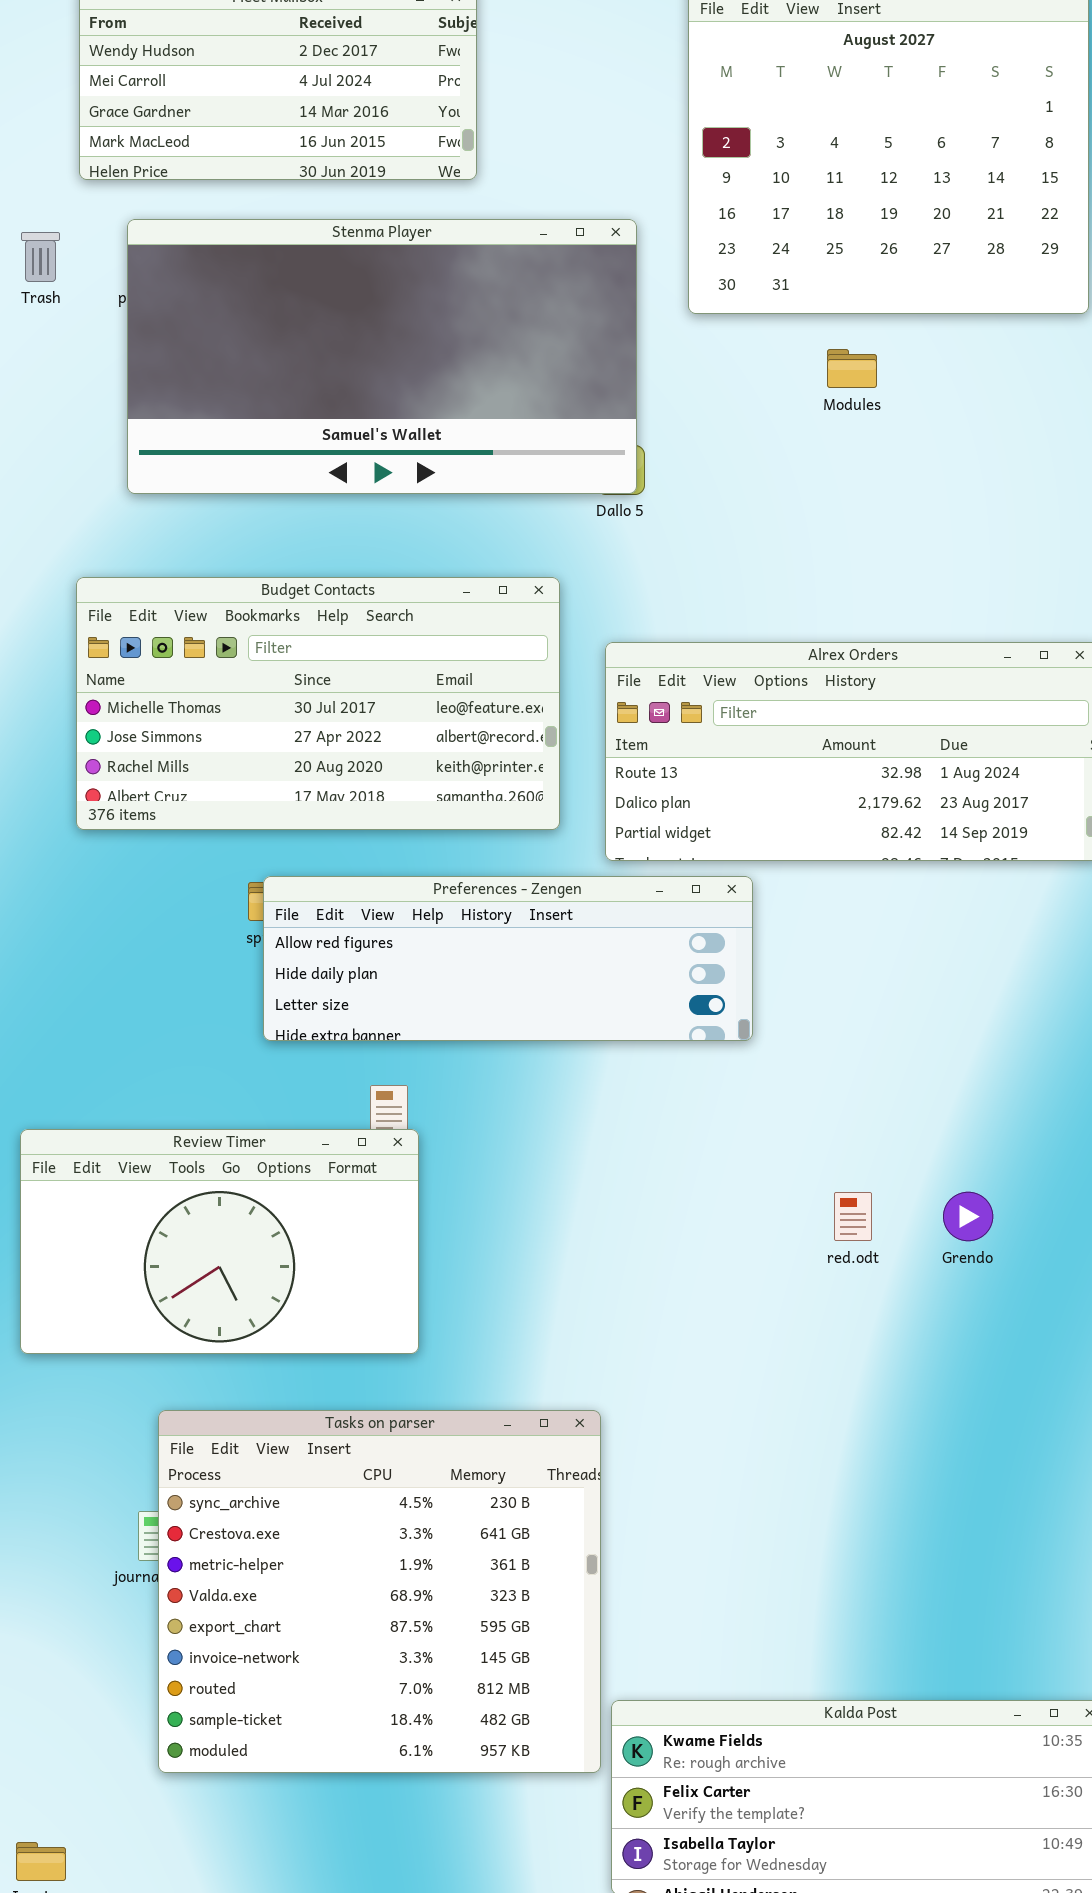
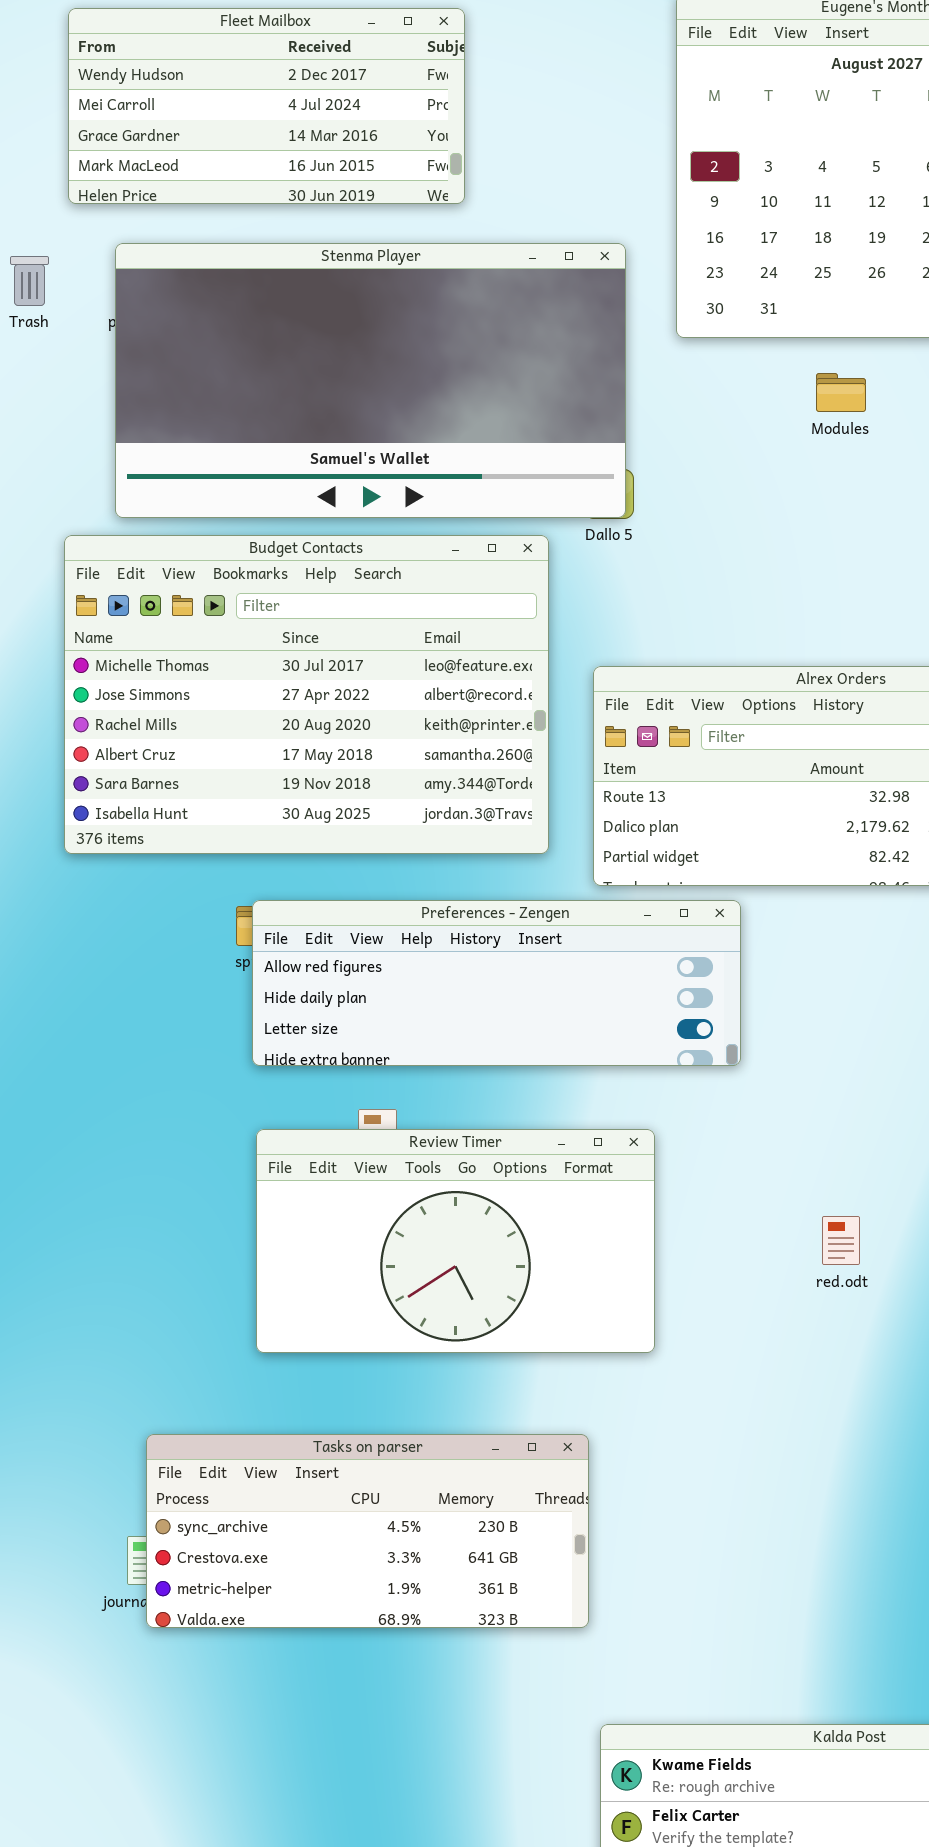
Budget Contacts: [76,577,560,830] -> [64,535,549,854], resized
Review Timer: [20,1129,419,1354] -> [256,1129,655,1353], moved
Tasks on parser: [158,1410,601,1773] -> [146,1434,589,1628], resized

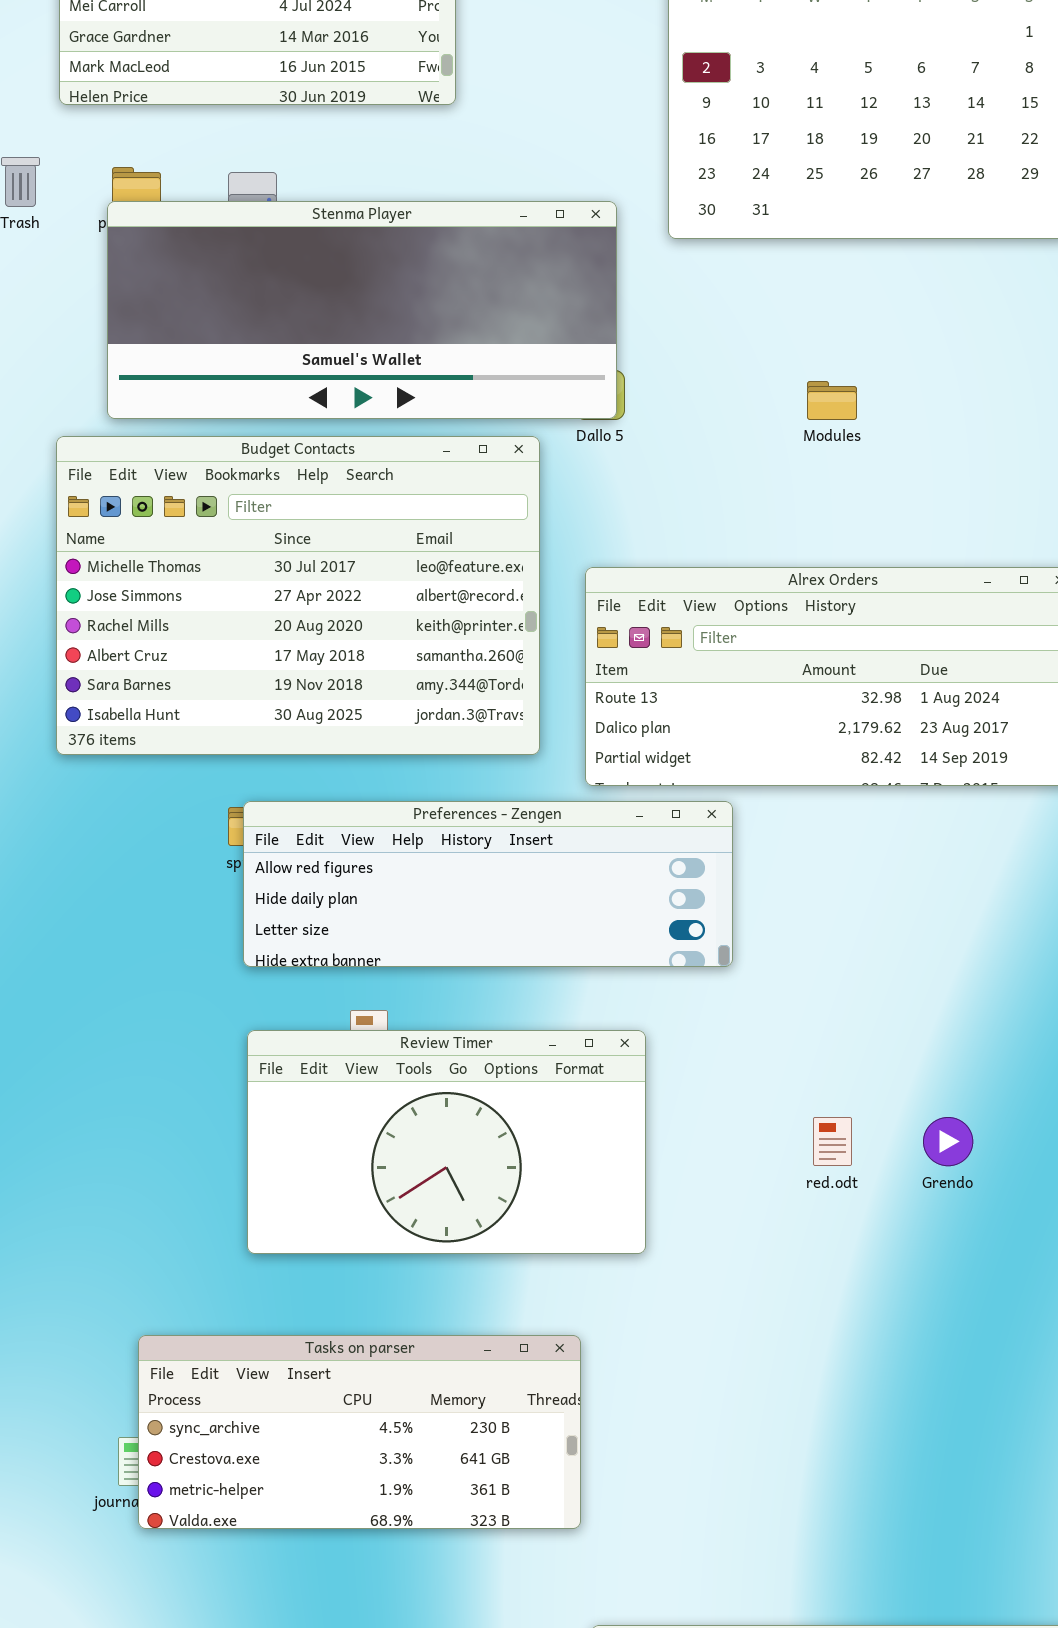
Stenma Player: [115,243,626,518] -> [107,201,617,419], resized
Modules: [816,373,866,412] -> [807,381,857,420], moved

